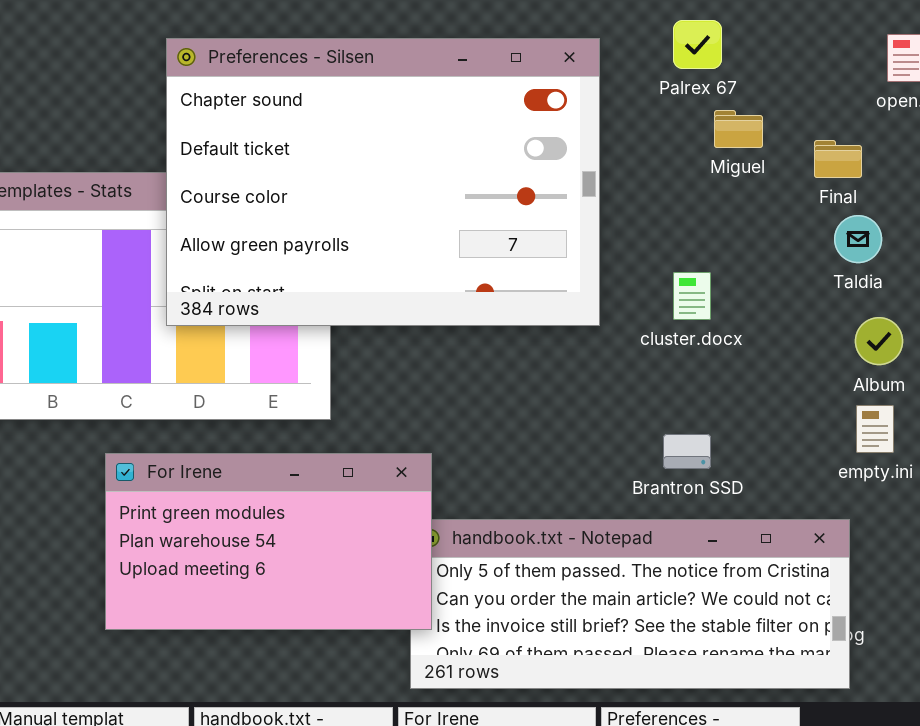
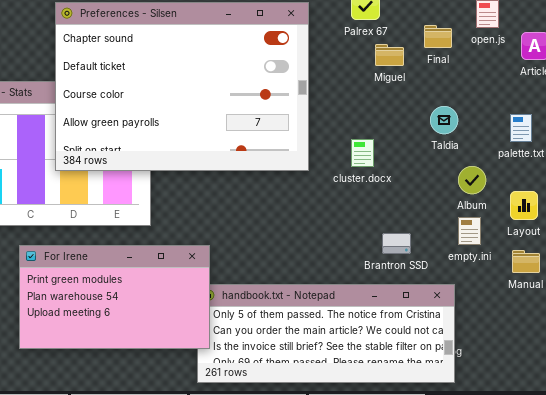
Final: [814,140,862,178] -> [424,25,452,48], moved
Taldia: [834,215,882,263] -> [430,106,458,134], moved
Brantron SSD: [663,434,711,469] -> [382,233,411,254], moved

